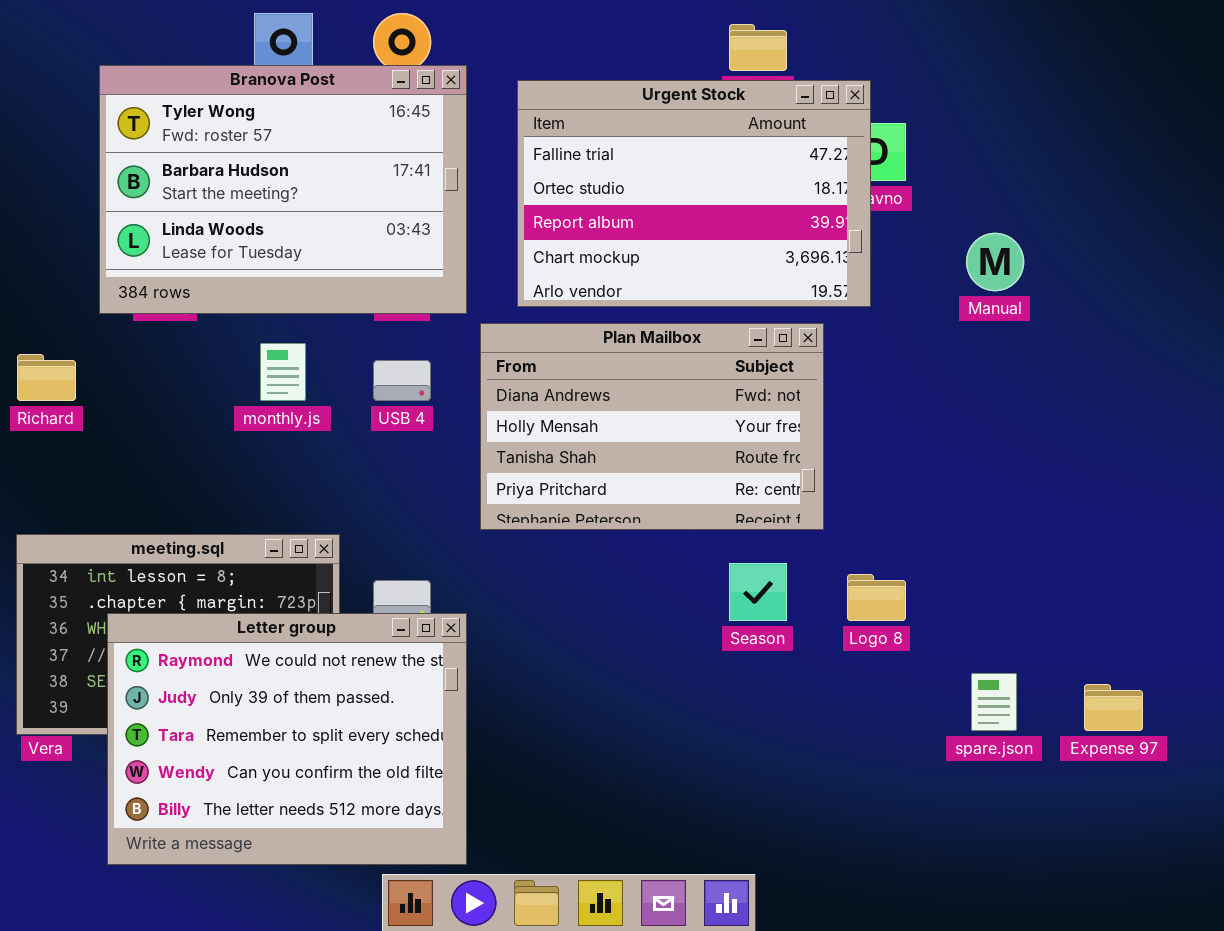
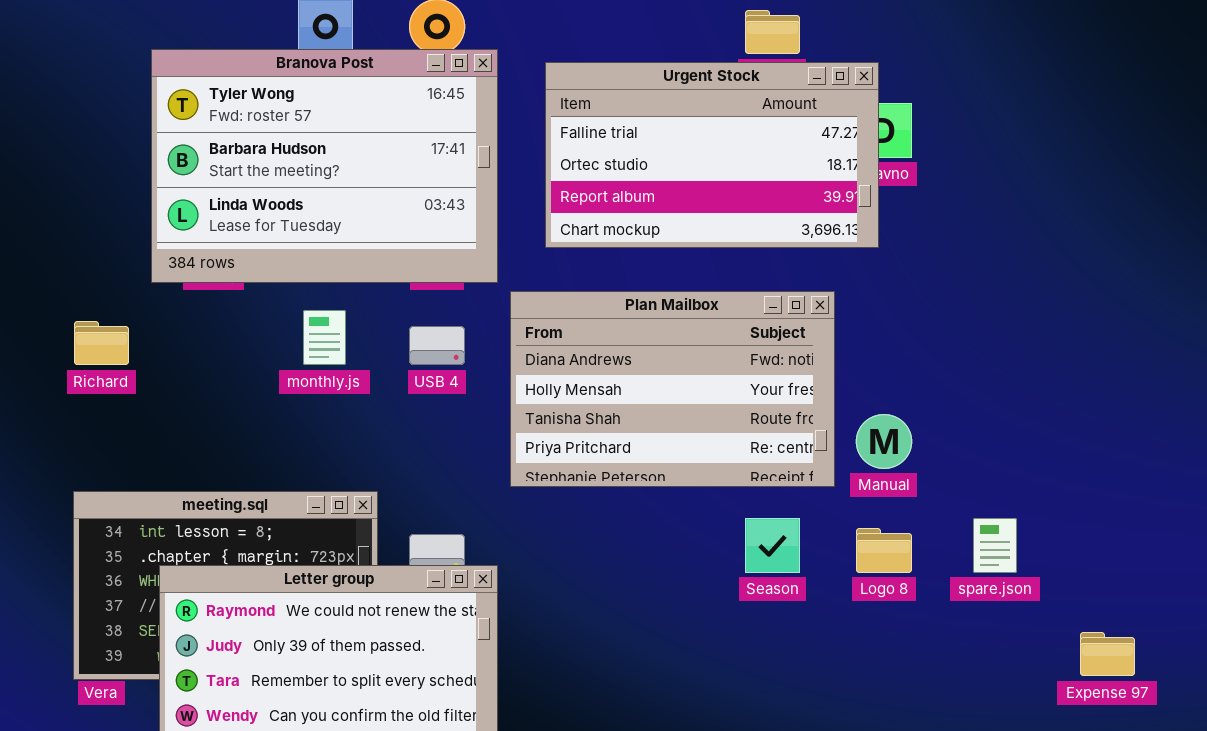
Urgent Stock: [517,80,871,307] -> [545,62,879,248], resized
Manual: [966,233,1024,291] -> [856,414,912,469], moved
spare.json: [971,673,1017,731] -> [973,518,1017,573], moved

